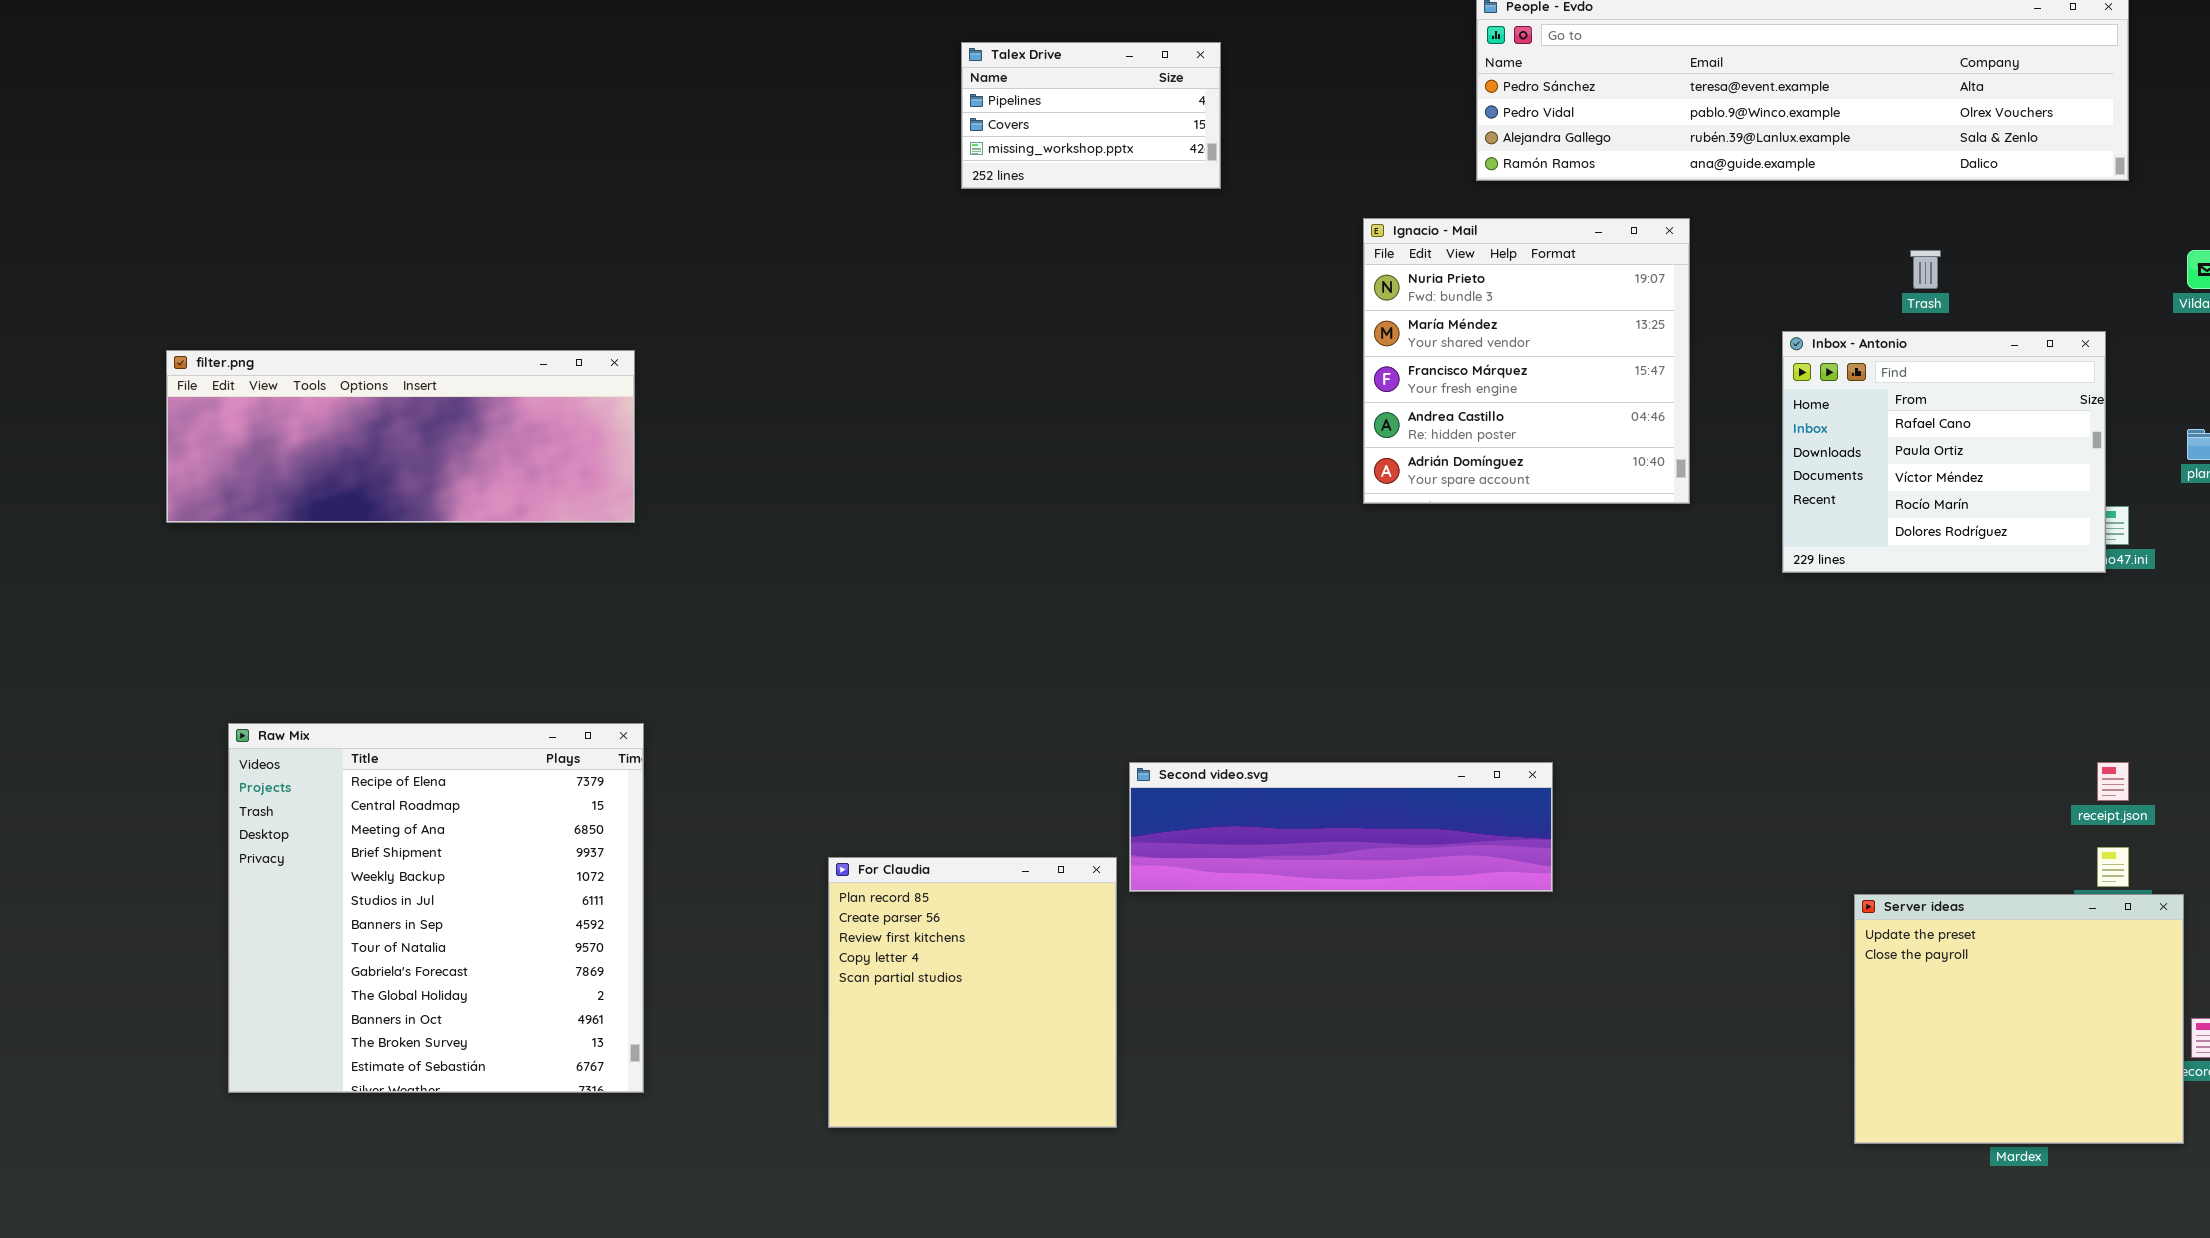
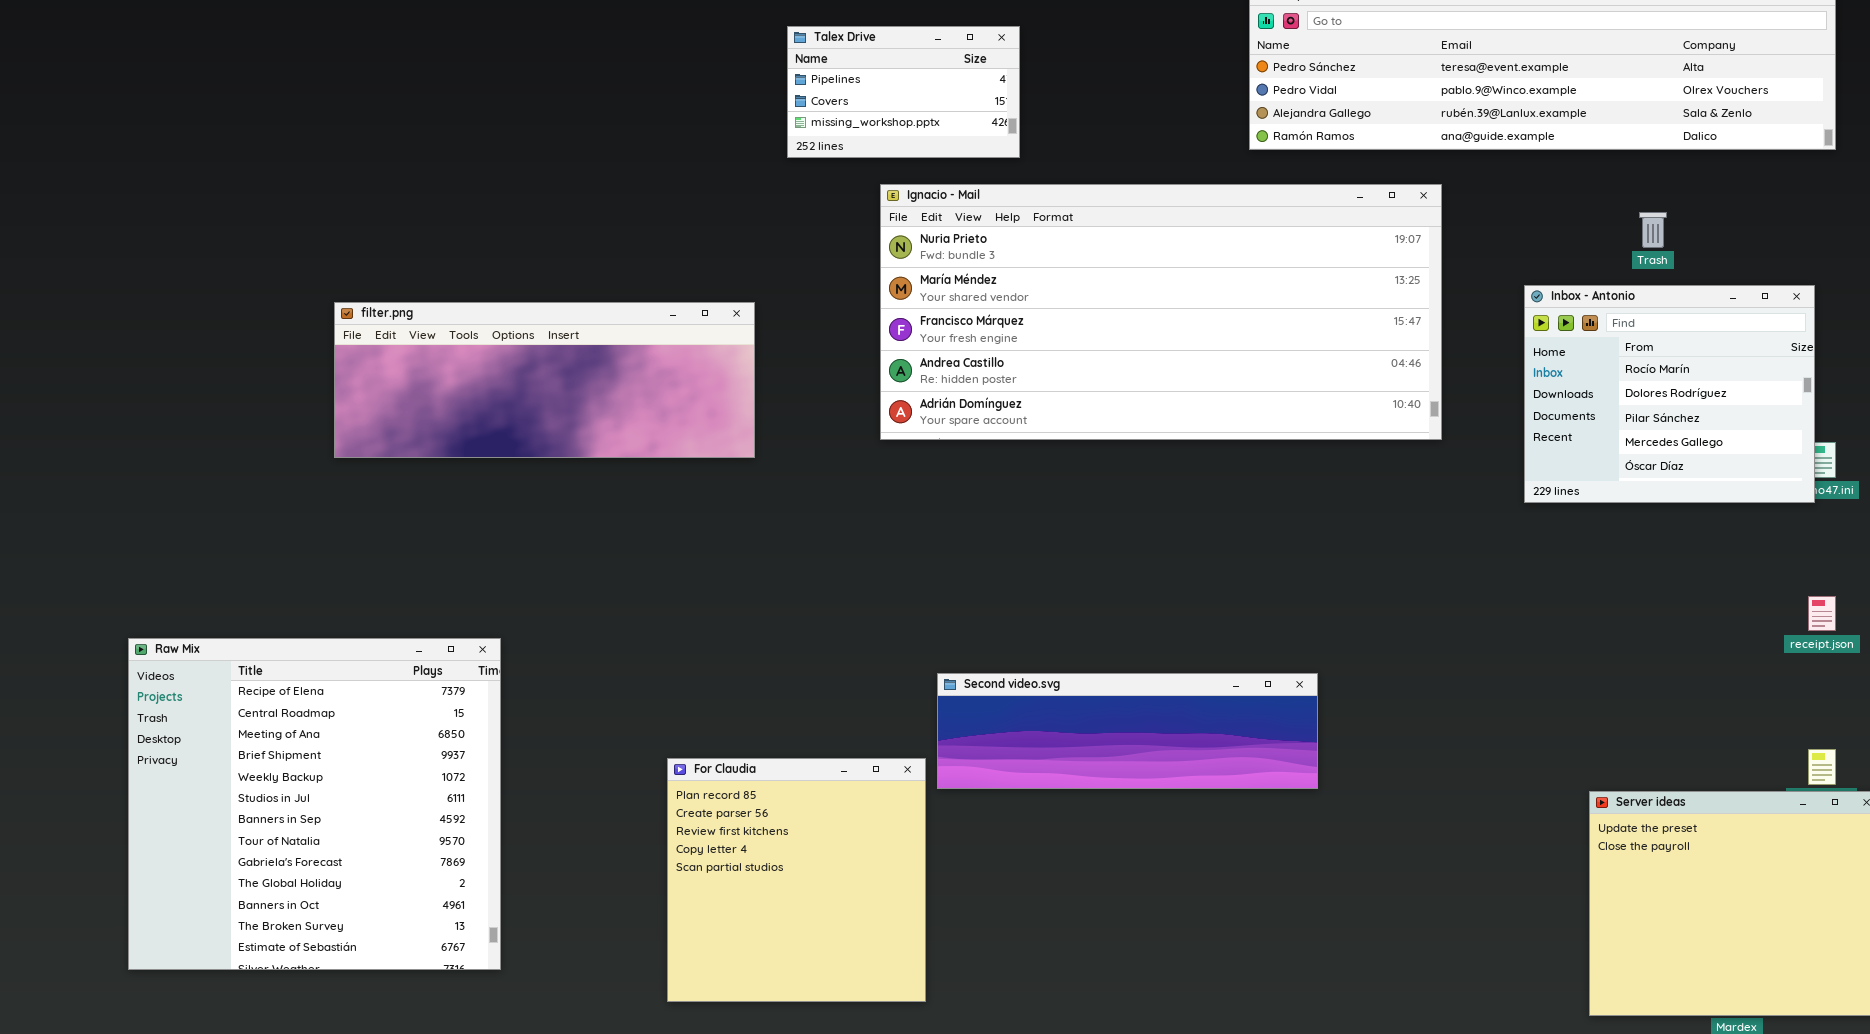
Ignacio - Mail: [1363,218,1690,504] -> [880,184,1442,440], resized
Inbox - Antonio: [1782,331,2106,573] -> [1524,285,1815,503], scrolled down 3 rows
filter.png: [166,350,635,523] -> [334,302,755,458], moved
receipt.json: [2097,762,2129,801] -> [1808,596,1836,631], moved

